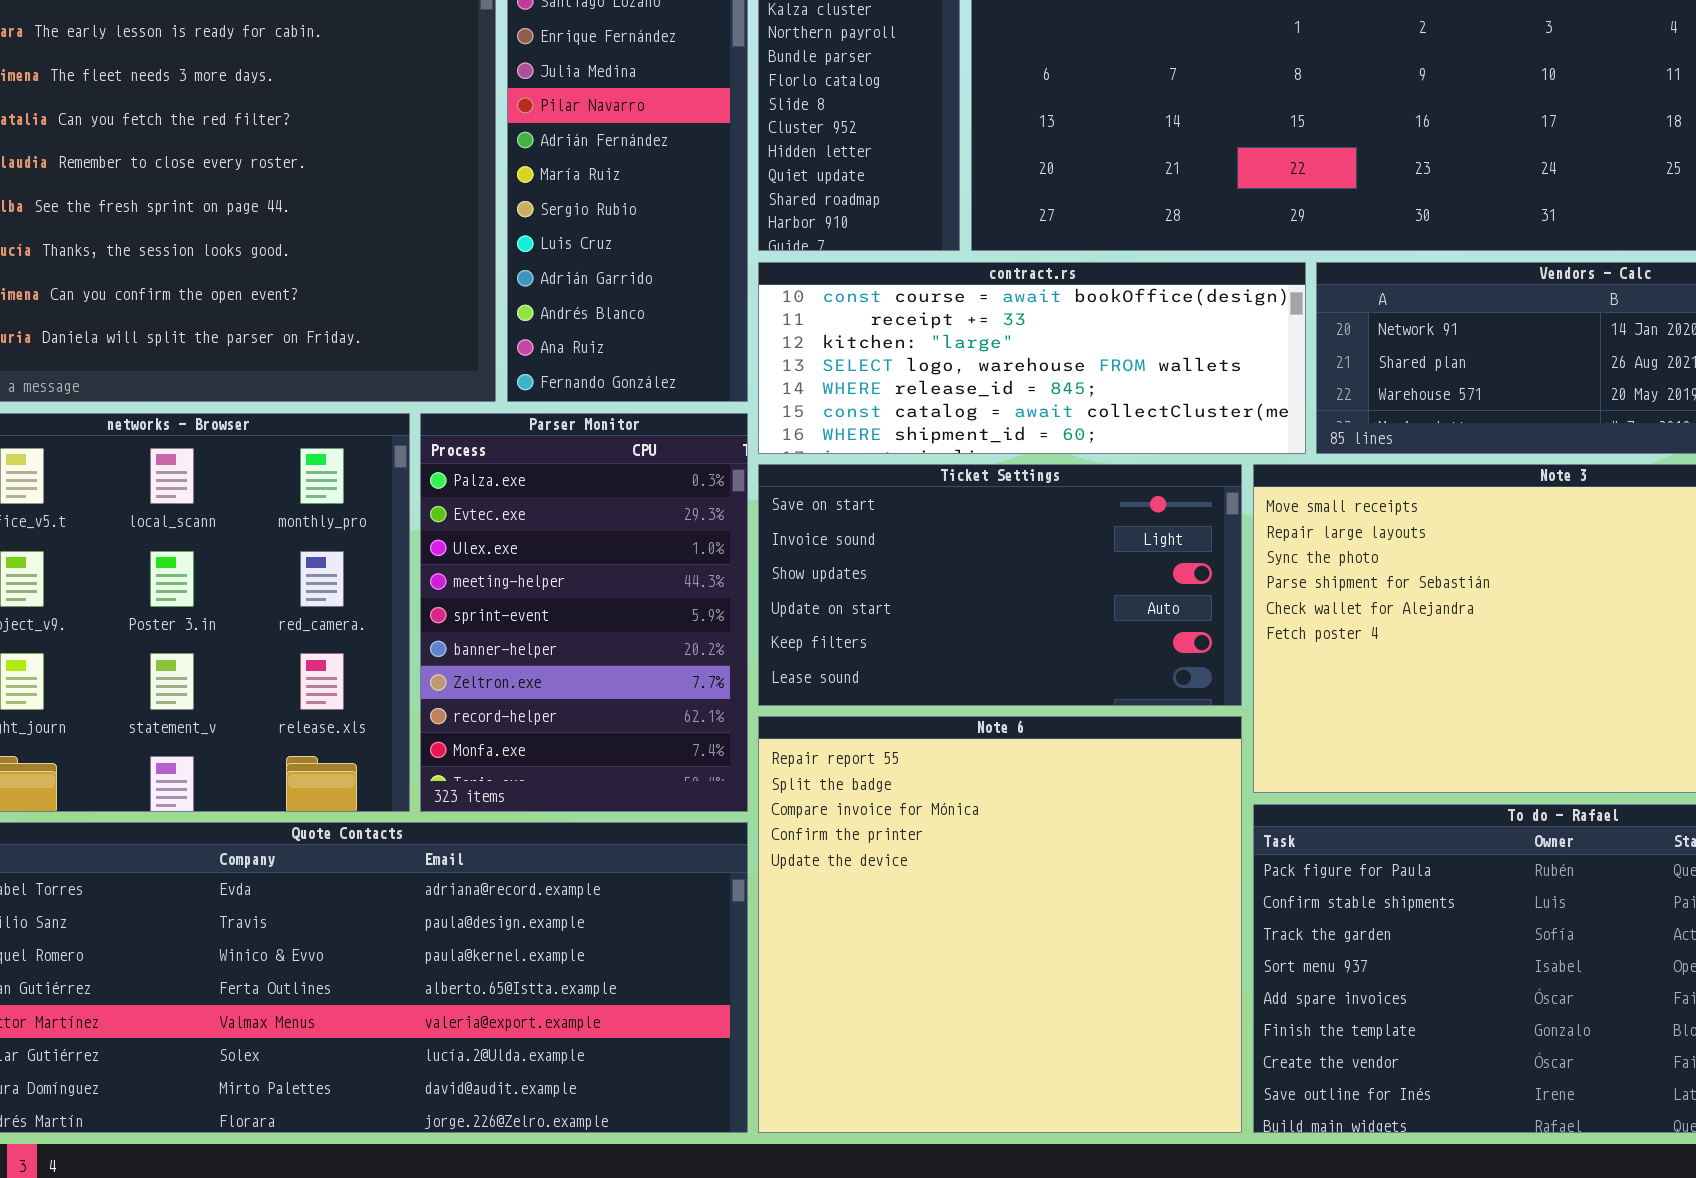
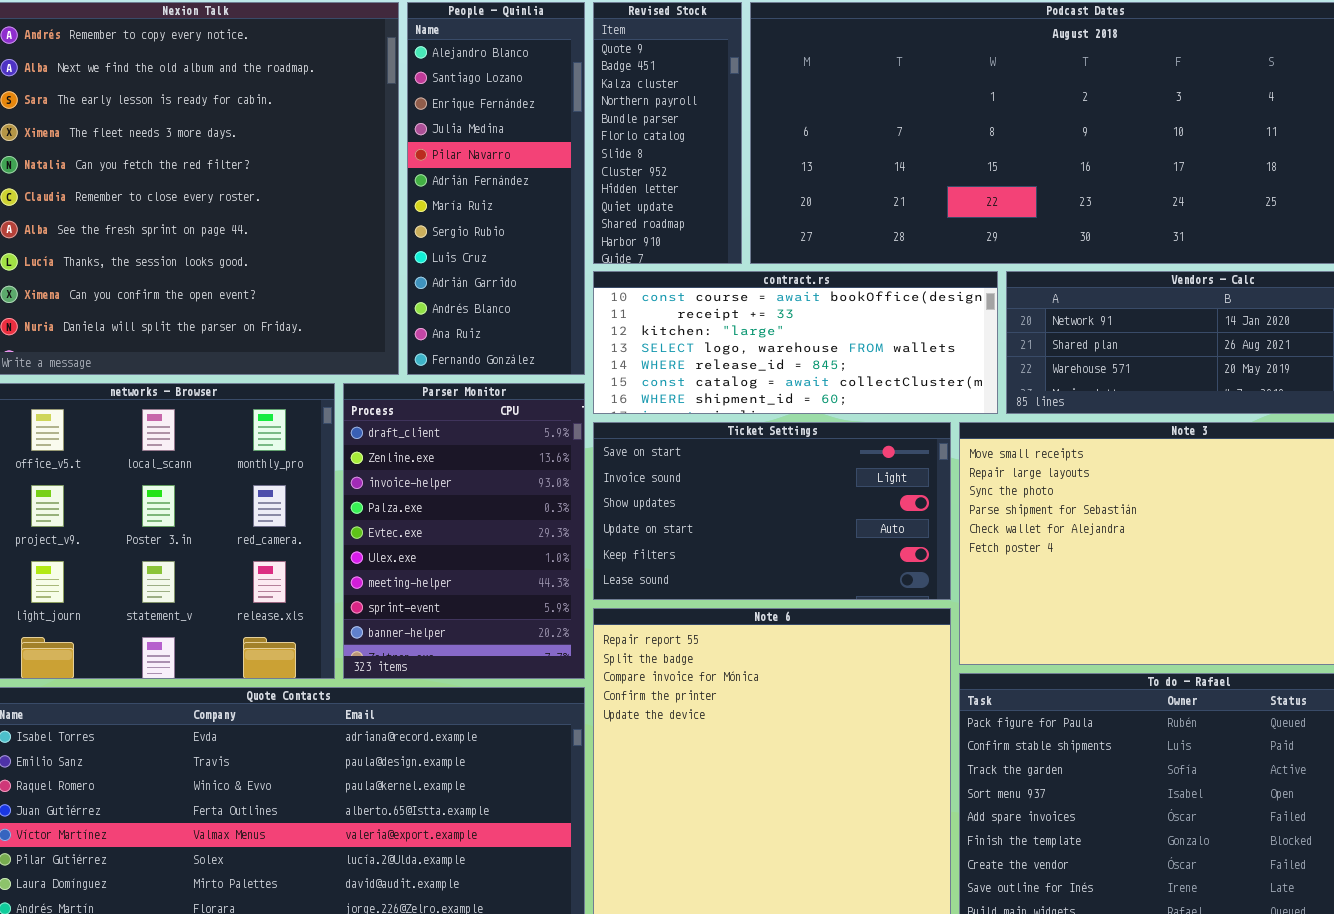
Parser Monitor: [420,413,748,812] -> [343,383,585,679], scrolled up 3 rows

